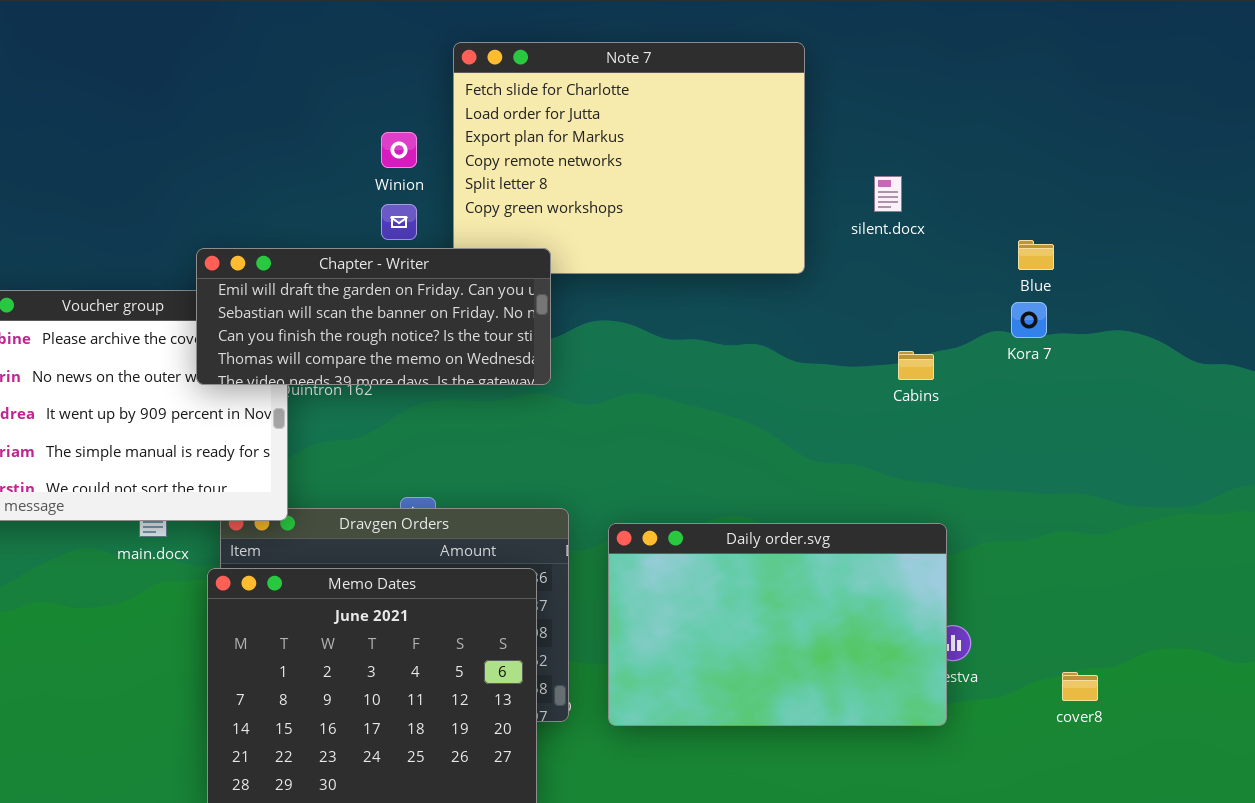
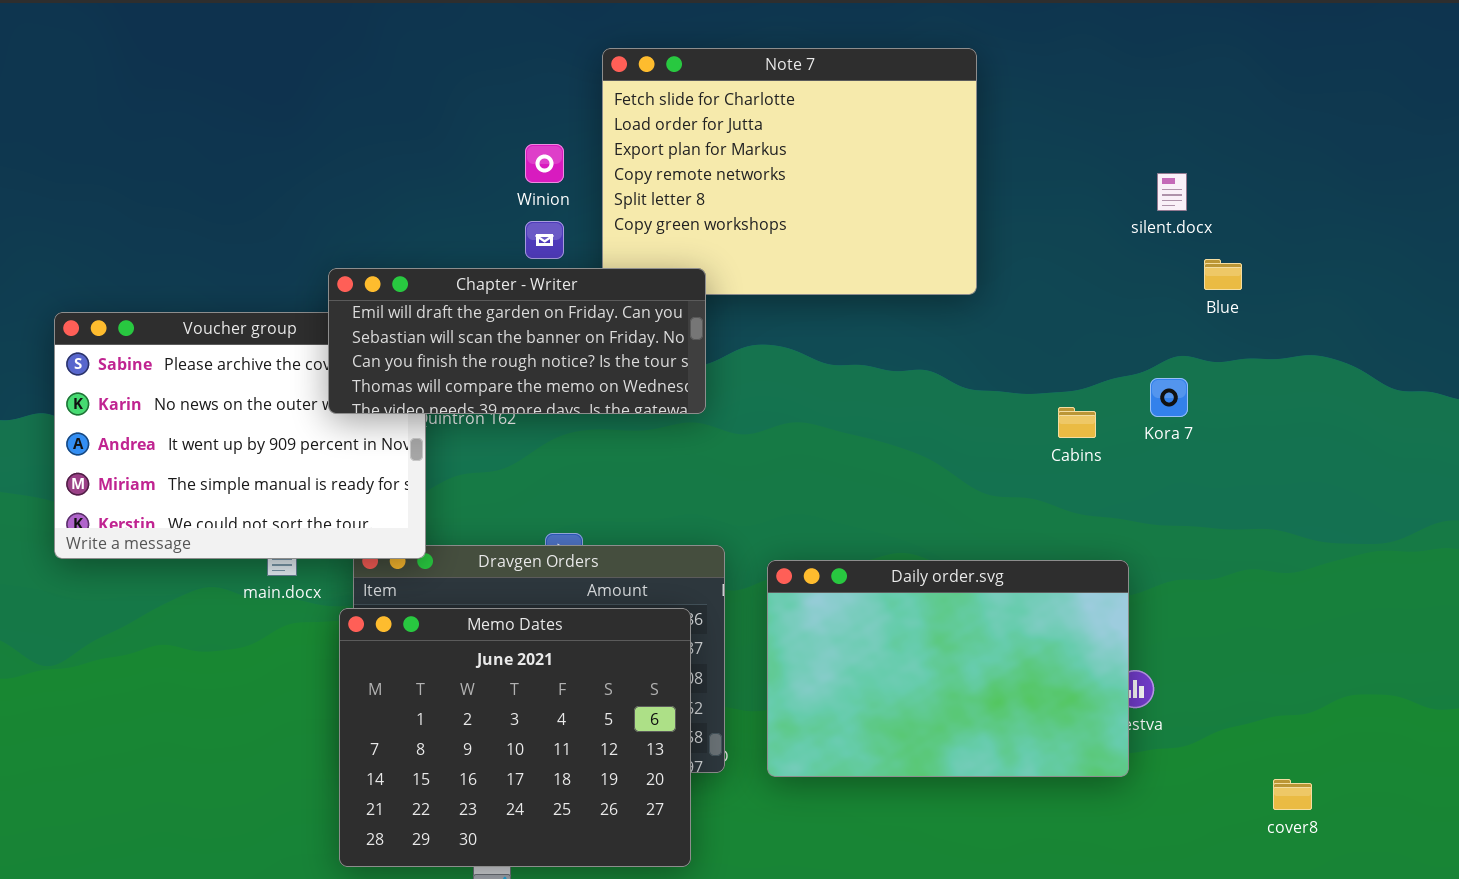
silent.docx: [874,176,902,212] -> [1157,173,1187,211], moved
Kora 7: [1011,302,1047,338] -> [1150,378,1188,417], moved
Cabins: [898,351,934,380] -> [1058,407,1096,438], moved
cover8: [1062,672,1098,701] -> [1273,779,1312,810], moved

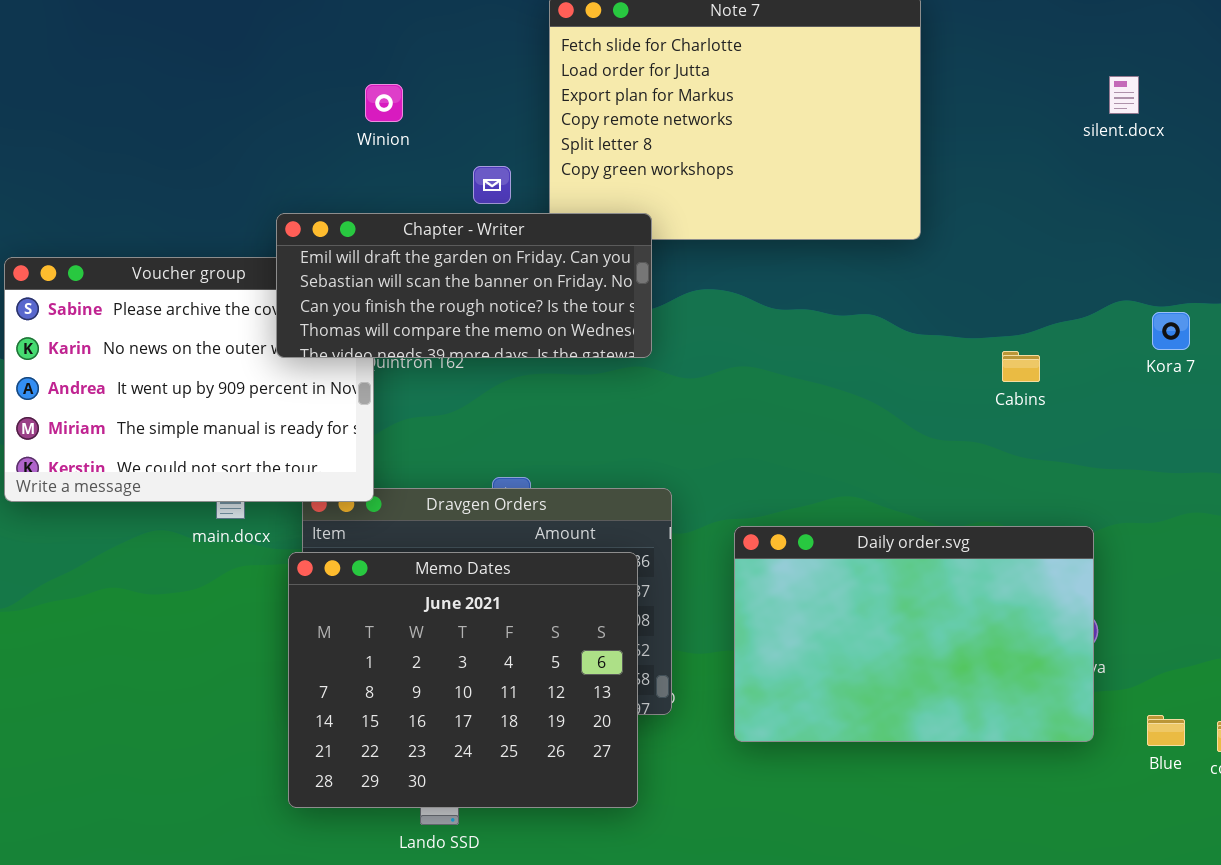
Winion: [525,144,564,183] -> [365,84,403,122], moved
silent.docx: [1157,173,1187,211] -> [1109,76,1139,114], moved
Blue: [1204,259,1242,290] -> [1147,715,1185,746], moved
Kora 7: [1150,378,1188,417] -> [1152,312,1190,350], moved
Daily order.svg: [767,560,1129,777] -> [734,526,1094,742], moved

